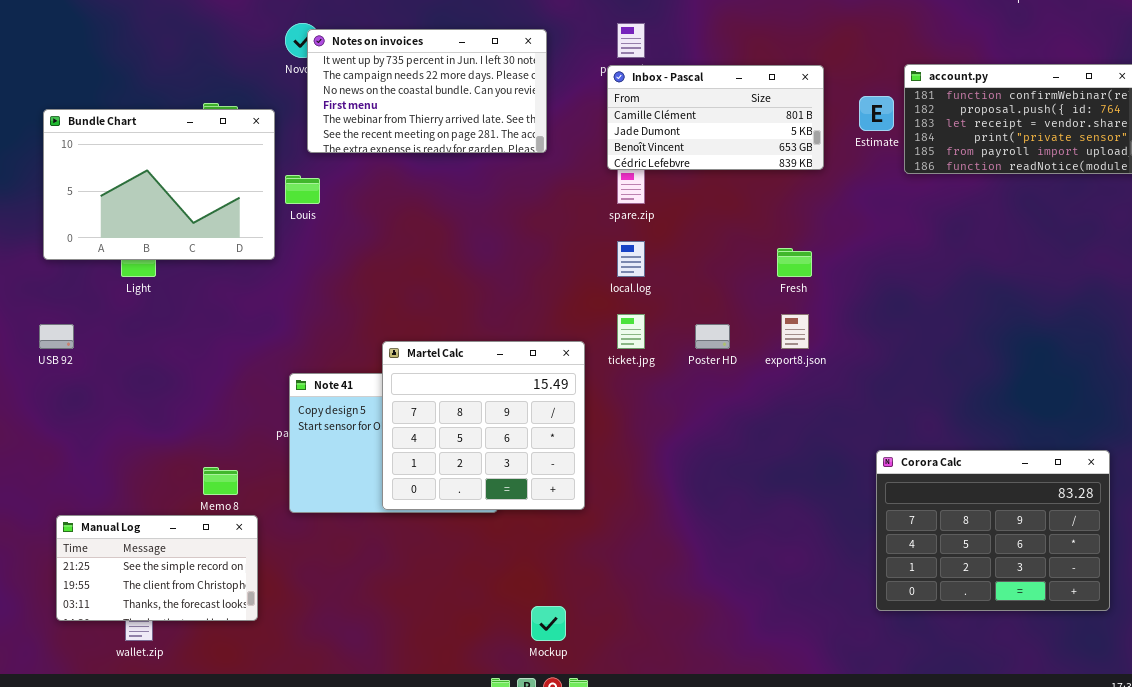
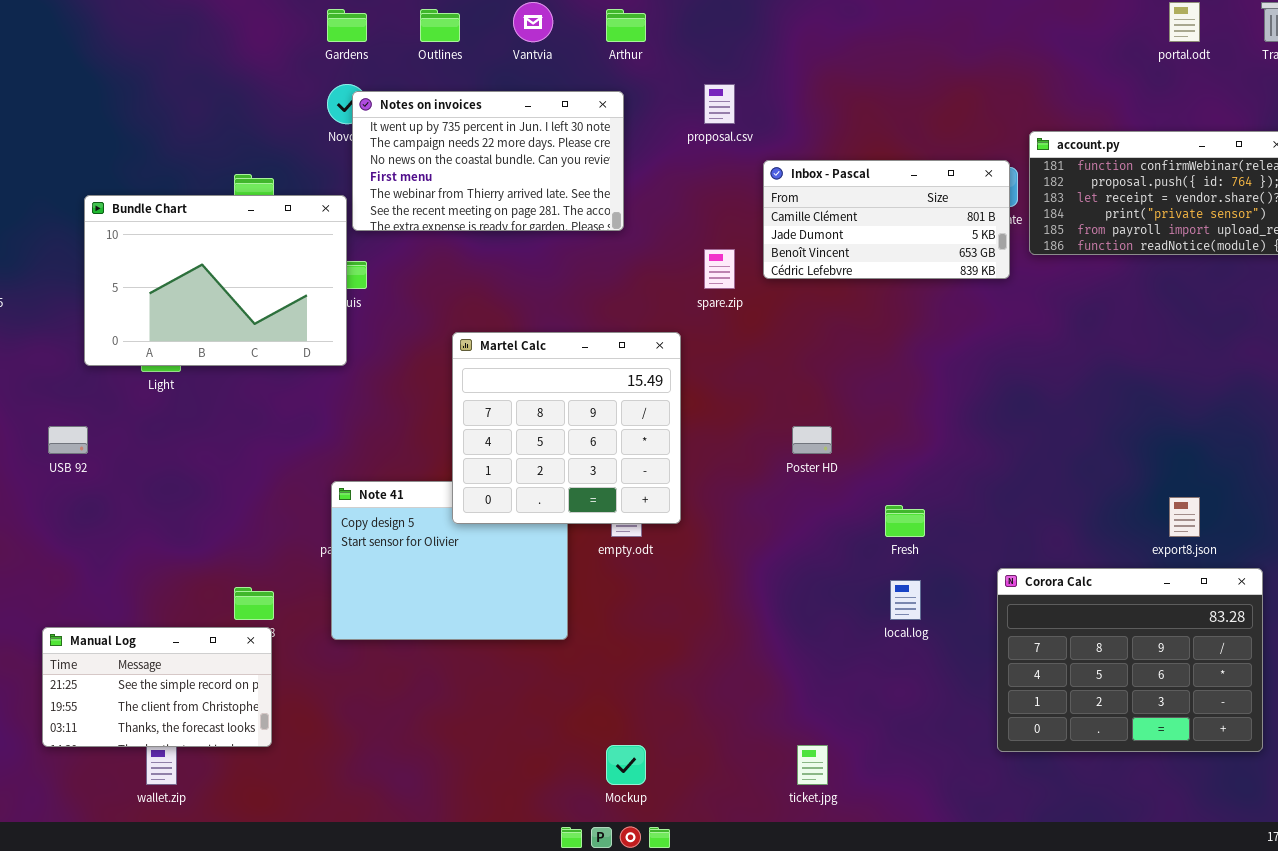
Inbox - Pascal: [607,65,824,170] -> [763,160,1010,279], moved
Bundle Chart: [43,109,275,260] -> [84,195,347,366], moved
local.log: [617,241,645,277] -> [890,580,921,620], moved
Fresh: [777,248,812,277] -> [885,505,925,537], moved
ticket.jpg: [617,314,645,349] -> [797,745,828,785], moved
export8.json: [781,314,809,349] -> [1169,497,1200,537], moved
Martel Calc: [382,341,585,510] -> [452,332,681,524], moved
Manual Log: [56,515,258,621] -> [42,627,272,747], moved

